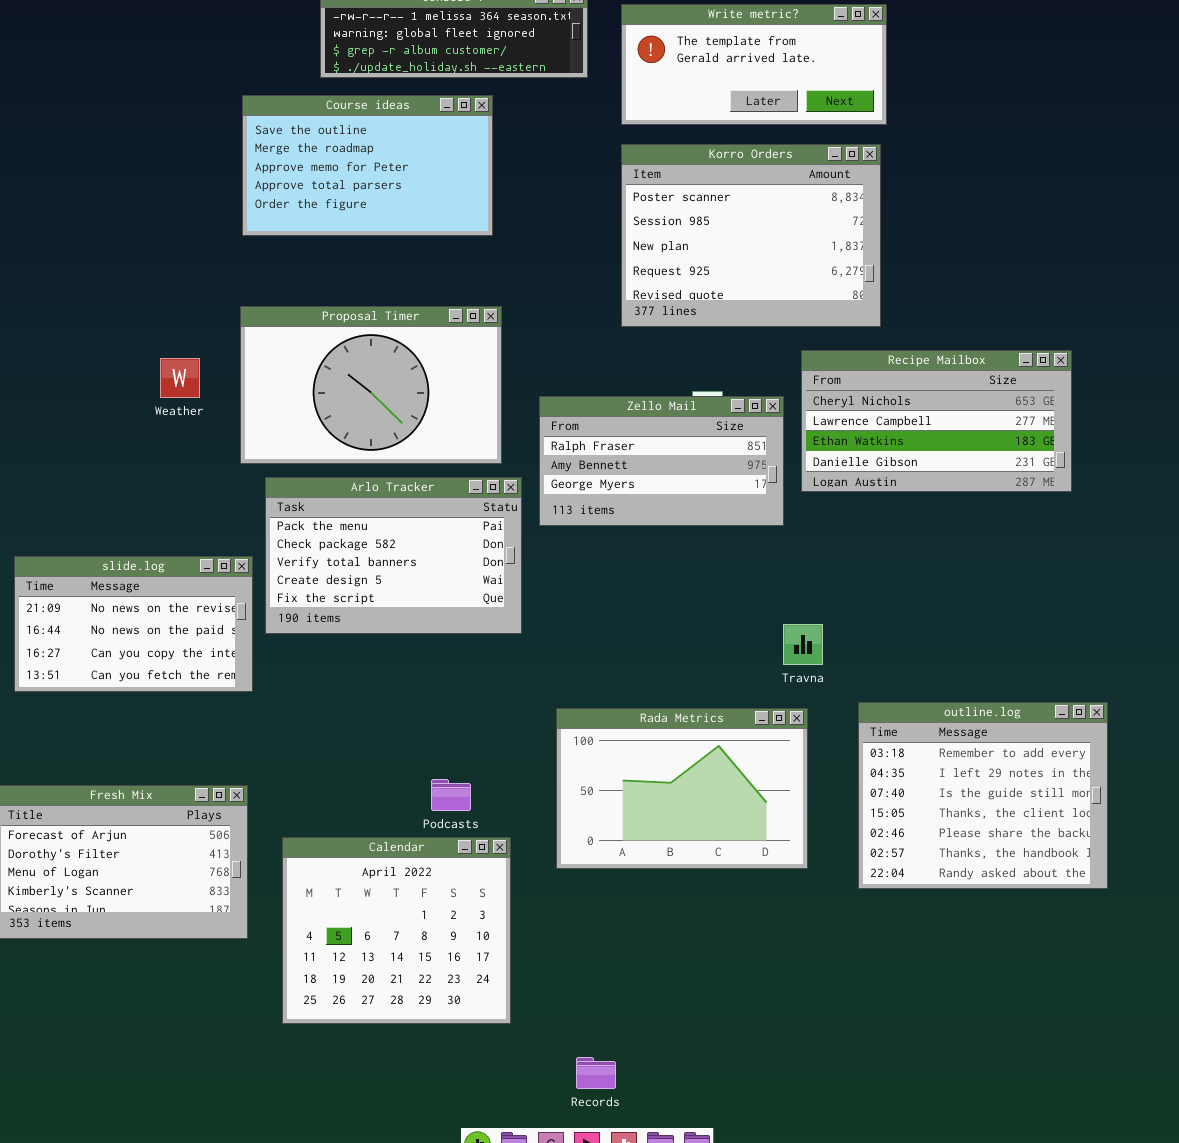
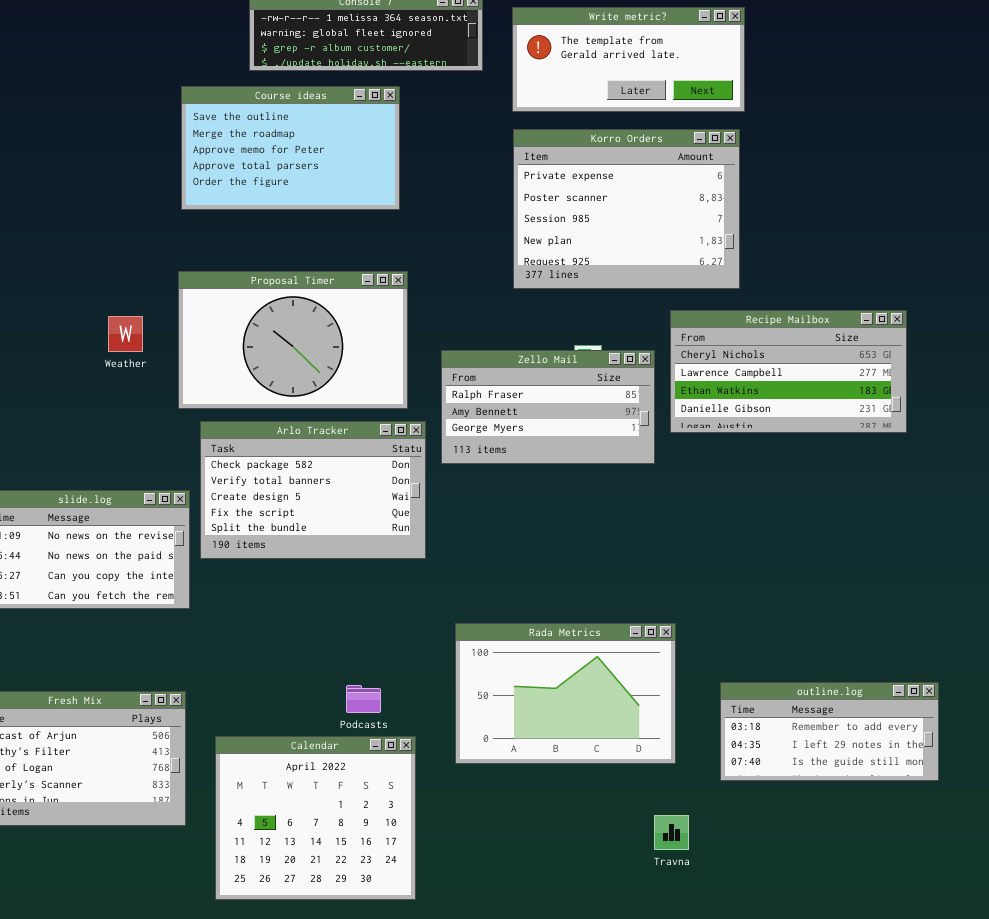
Korro Orders: [621,144,881,327] -> [513,129,740,289], scrolled up 1 row
Arlo Tracker: [265,477,522,634] -> [200,421,426,559], scrolled down 1 row
Travna: [783,624,823,665] -> [654,815,689,850], moved
outline.log: [858,702,1108,889] -> [720,682,939,781], resized

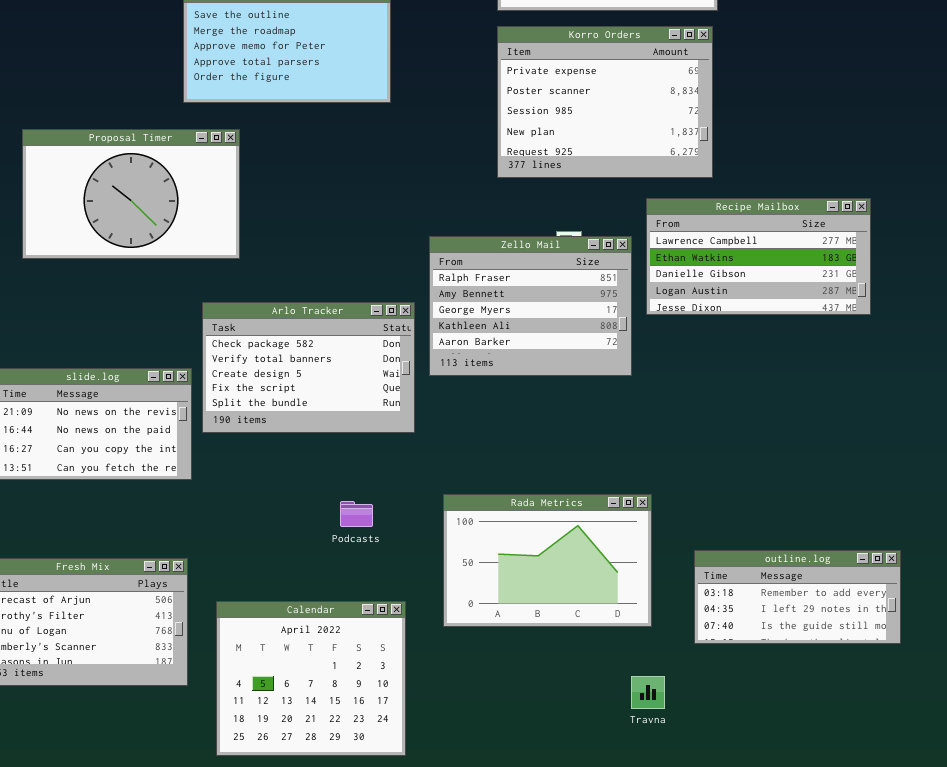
Proposal Timer: [178,271,408,409] -> [22,129,240,259], moved
Recipe Mailbox: [670,310,907,433] -> [646,198,871,315], scrolled down 1 row
Zello Mail: [441,350,655,464] -> [429,236,632,376], resized
Podcasts: [346,685,381,713] -> [340,501,373,527], moved

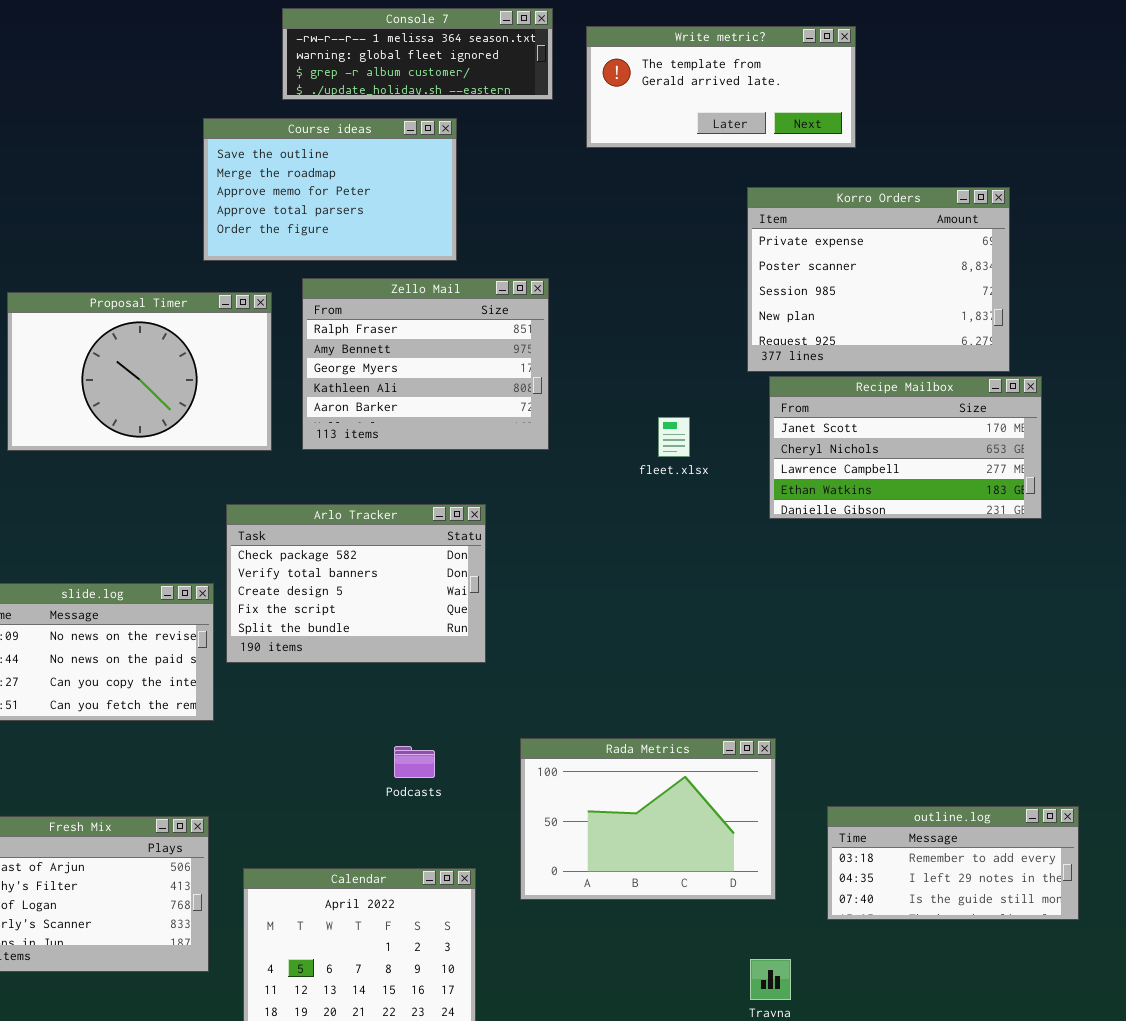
Korro Orders: [497,26,713,178] -> [747,187,1010,372], moved
Recipe Mailbox: [646,198,871,315] -> [769,376,1042,519], scrolled up 2 rows
Zello Mail: [429,236,632,376] -> [302,278,549,450], moved

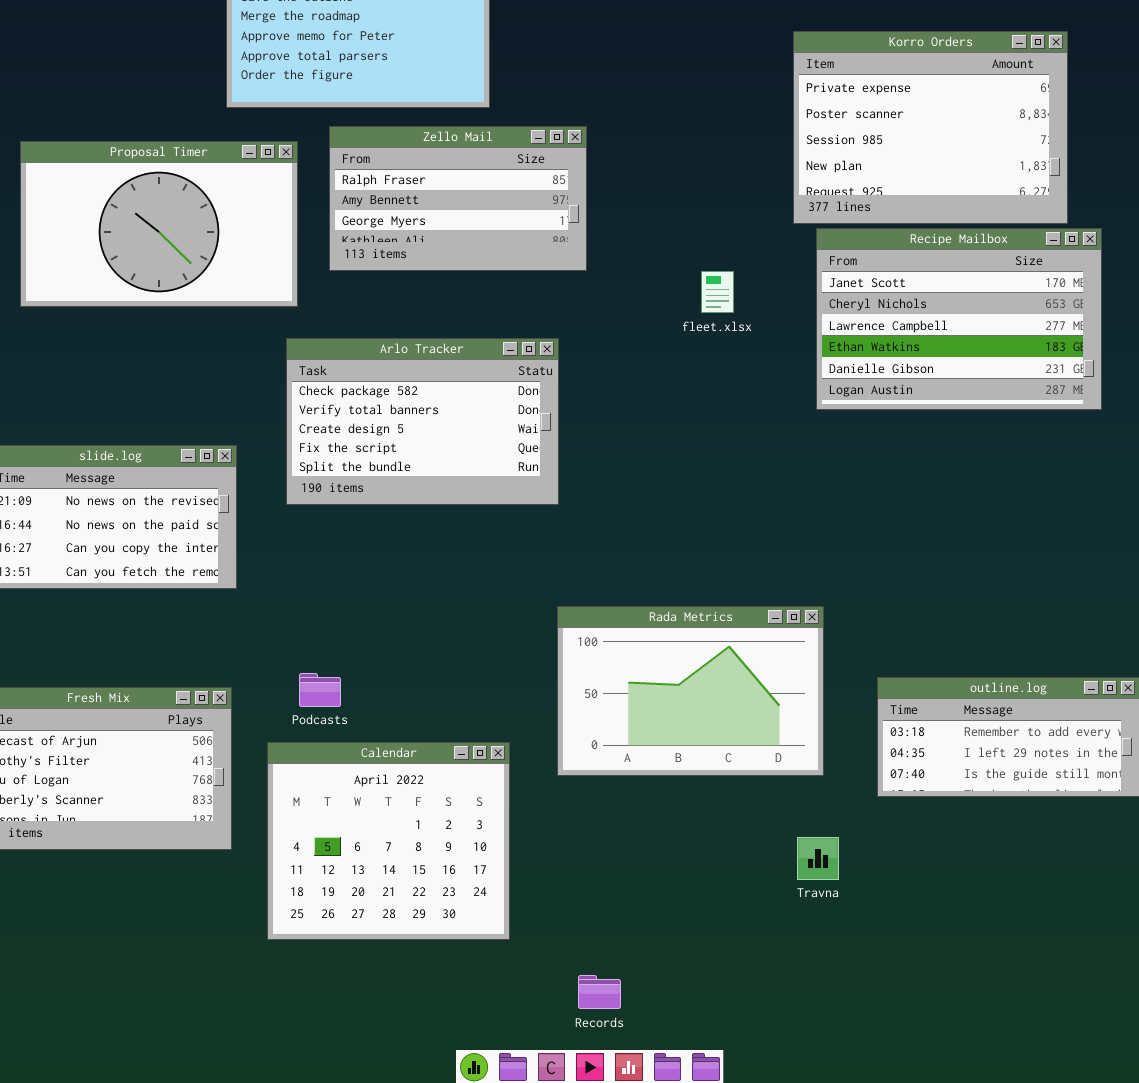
Zello Mail: [302,278,549,450] -> [329,126,587,271], resized
Recipe Mailbox: [769,376,1042,519] -> [816,228,1102,410], resized
Arlo Tracker: [226,504,486,663] -> [286,338,559,505], moved
Podcasts: [394,746,435,778] -> [299,673,341,707], moved

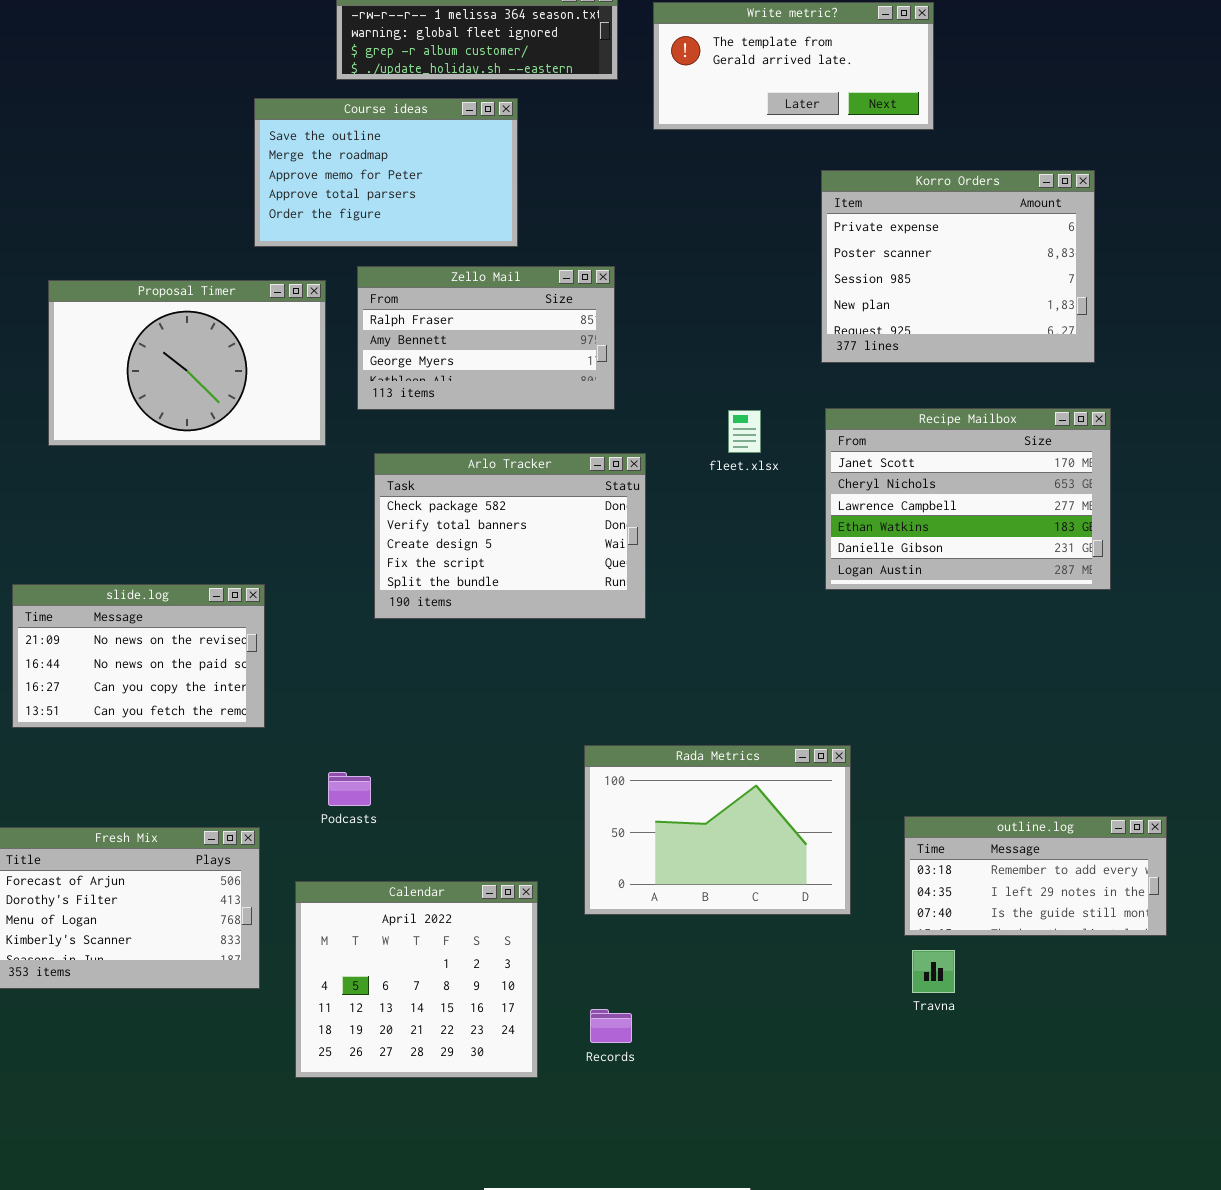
Recipe Mailbox: [816,228,1102,410] -> [825,408,1111,590], moved
Arlo Tracker: [286,338,559,505] -> [374,453,646,619], moved
Podcasts: [299,673,341,707] -> [328,772,371,806], moved
Travna: [797,837,839,880] -> [912,950,955,993], moved
Records: [578,975,621,1009] -> [590,1009,632,1043], moved

